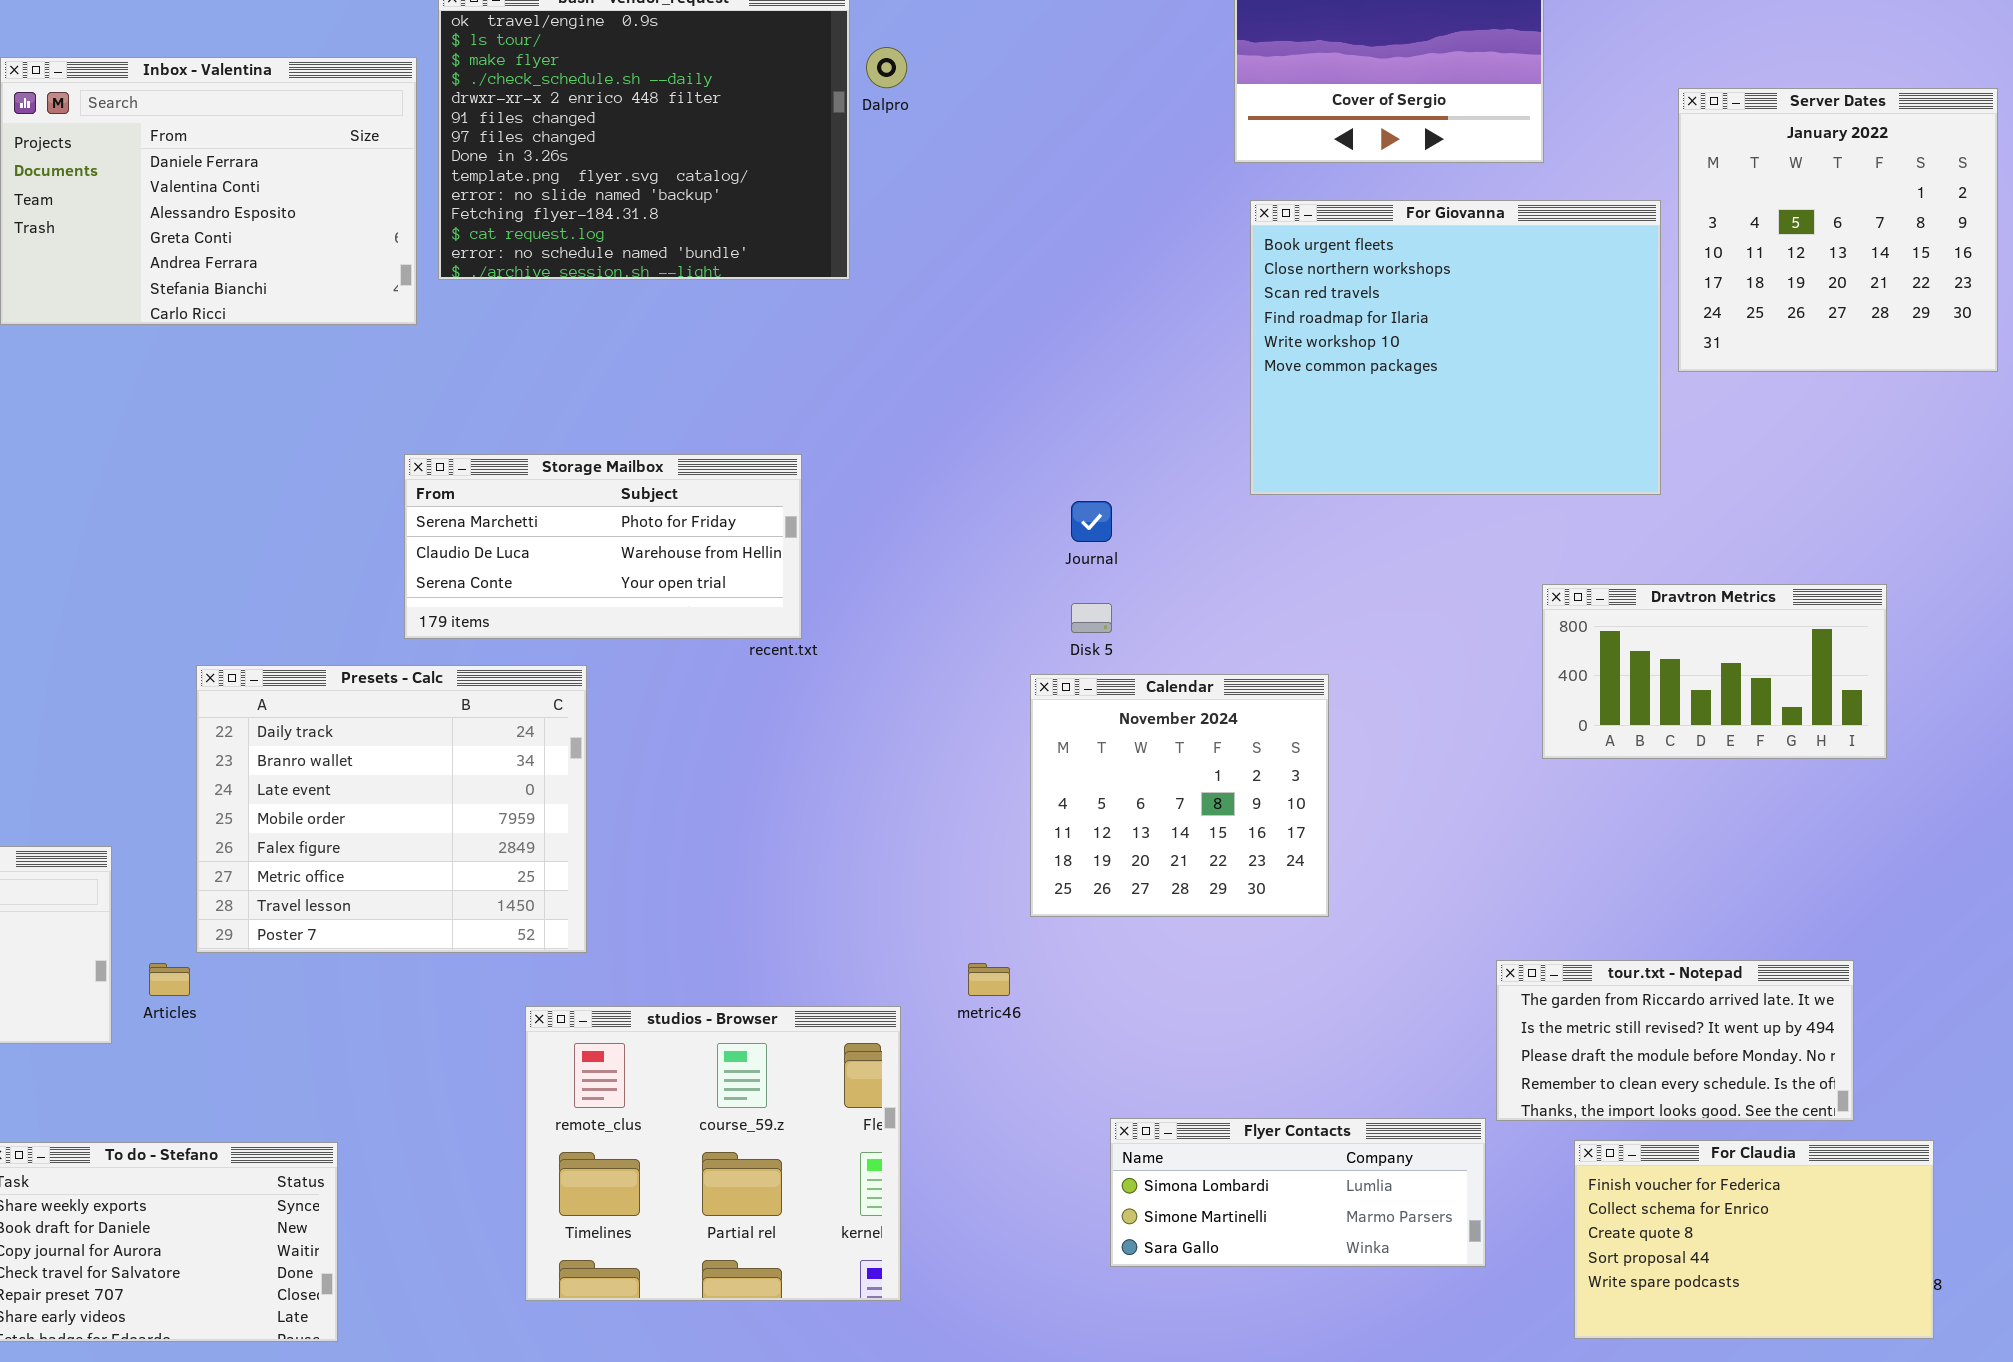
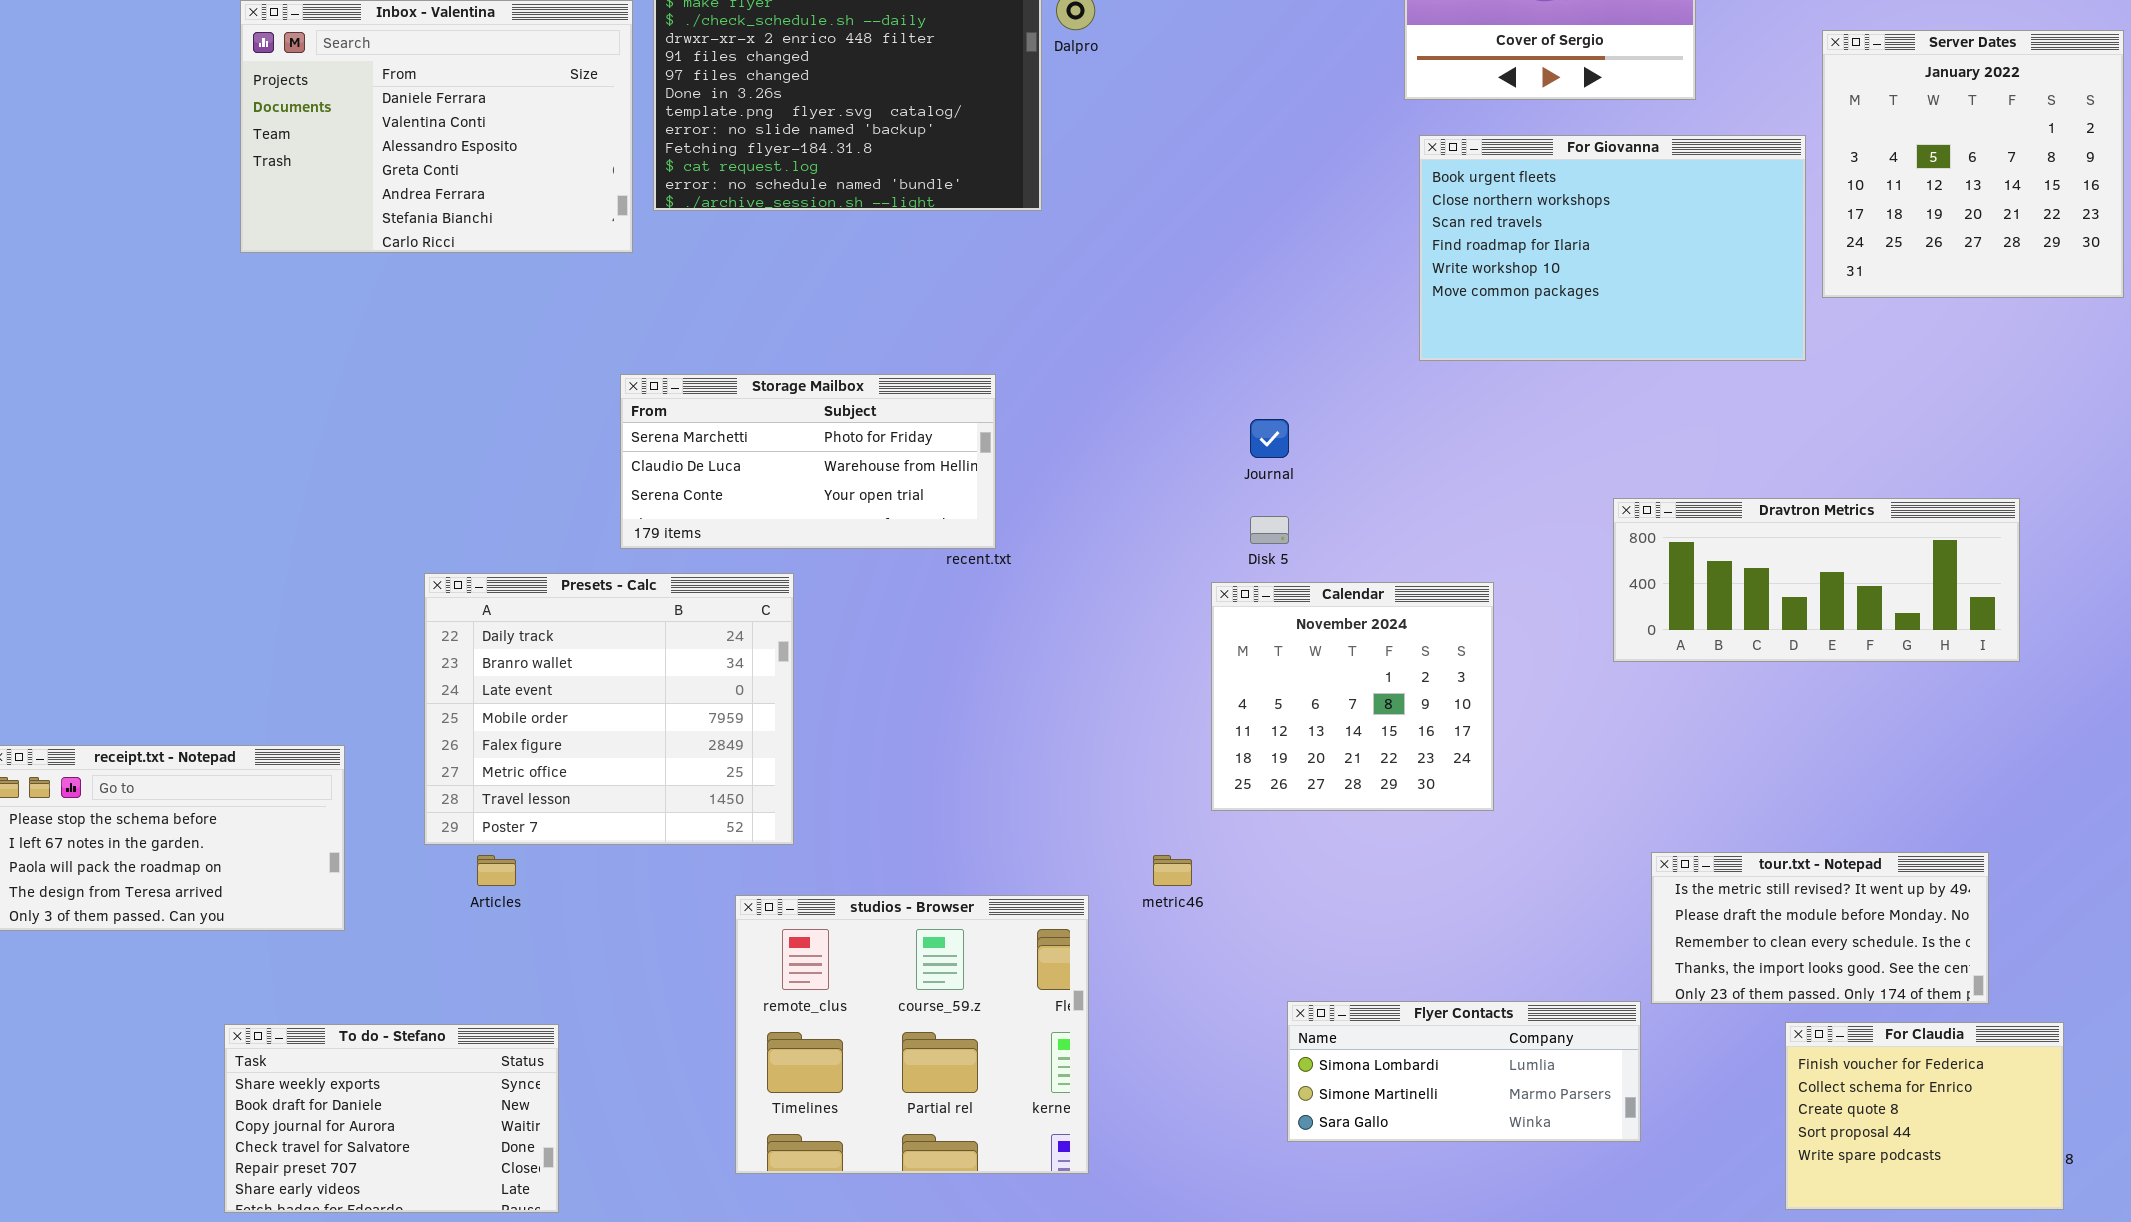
For Giovanna: [1250,200,1661,495] -> [1419,135,1806,361], resized
Dravtron Metrics: [1542,584,1887,759] -> [1613,498,2020,662], resized
tour.txt - Notepad: [1496,960,1854,1121] -> [1651,852,1989,1004], scrolled down 1 row
Articles: [149,963,190,996] -> [477,855,516,886], moved
For Claudia: [1574,1140,1934,1339] -> [1785,1022,2064,1210], resized

